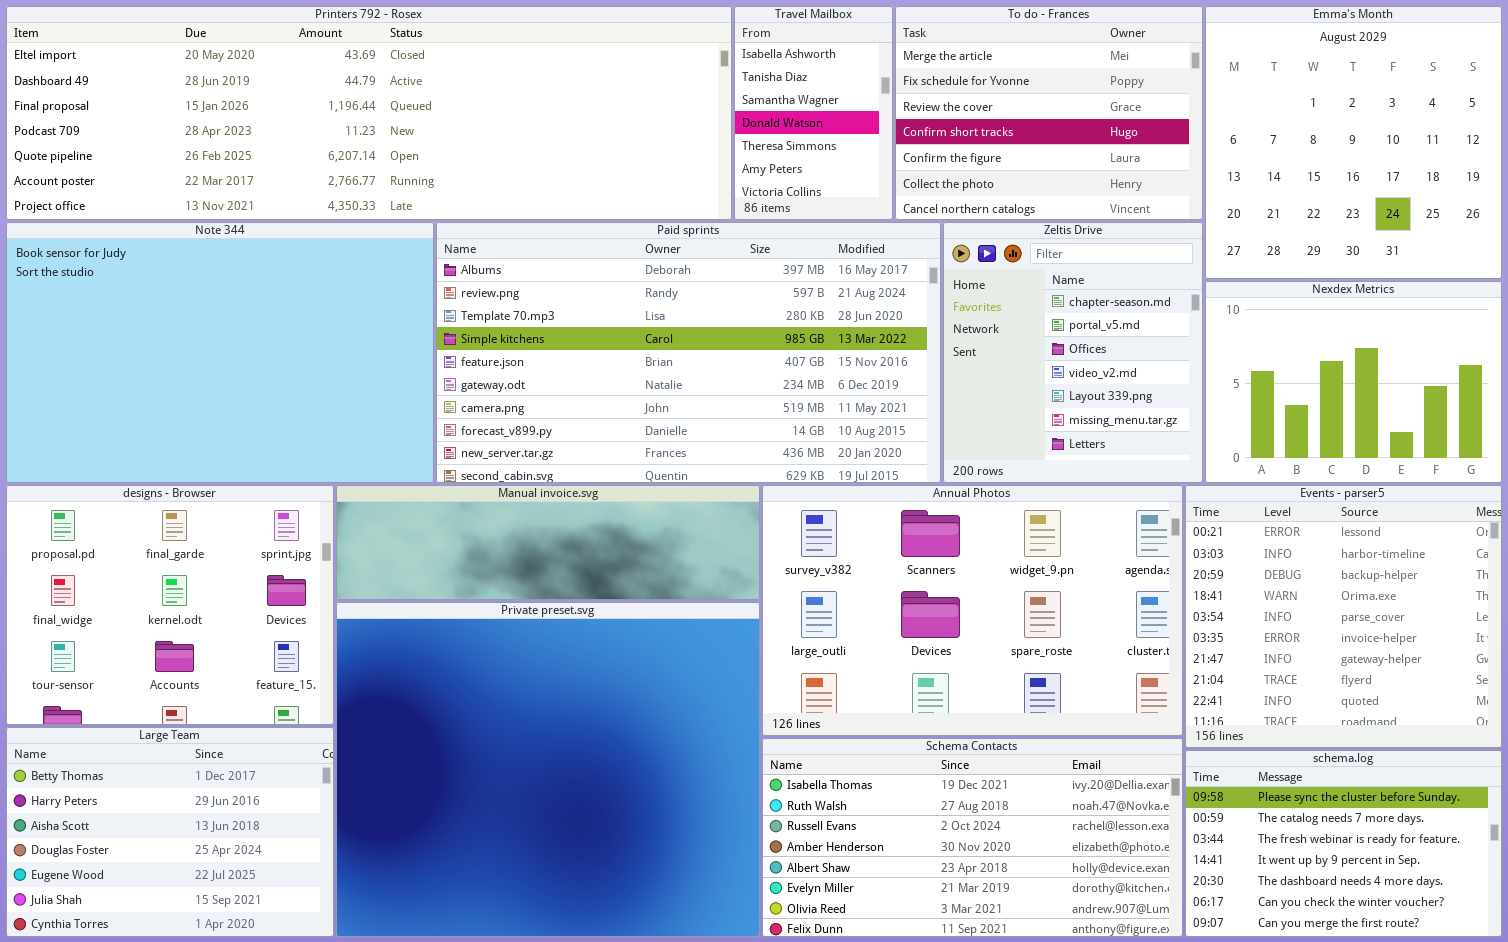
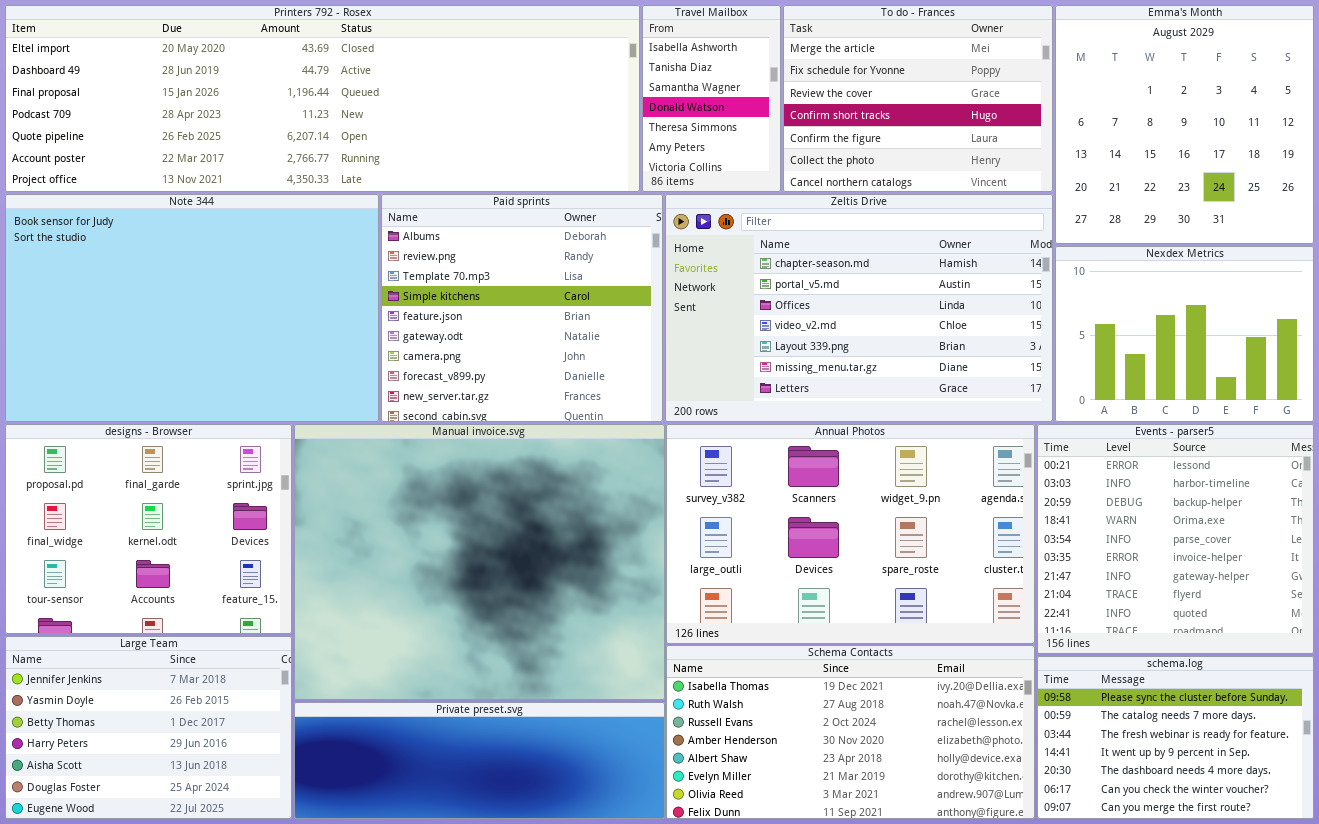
Paid sprints: [436,222,941,483] -> [381,194,663,422], resized
Zeltis Drive: [943,222,1203,483] -> [665,194,1053,422], resized
Manual invoice.svg: [336,485,760,600] -> [294,424,665,700], resized
Private preset.svg: [336,602,760,937] -> [294,702,665,819], resized
Large Team: [6,727,334,937] -> [5,636,292,819], scrolled up 2 rows

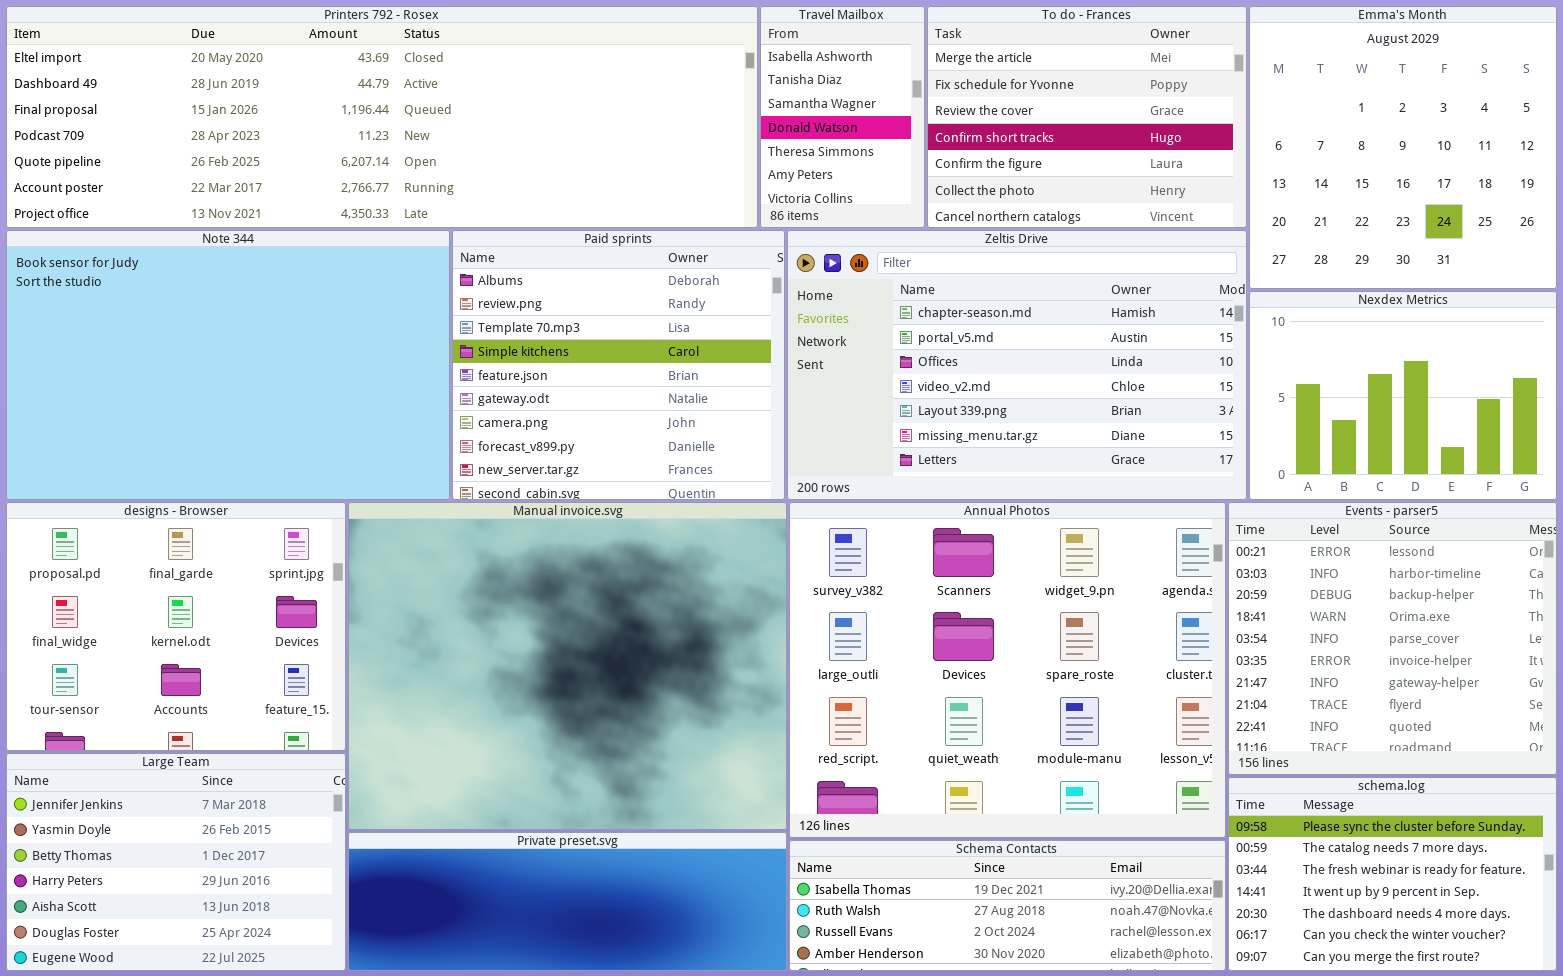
Annual Photos: [666,424,1035,644] -> [789,502,1226,838], resized
Schema Contacts: [666,645,1035,819] -> [789,840,1226,971], resized

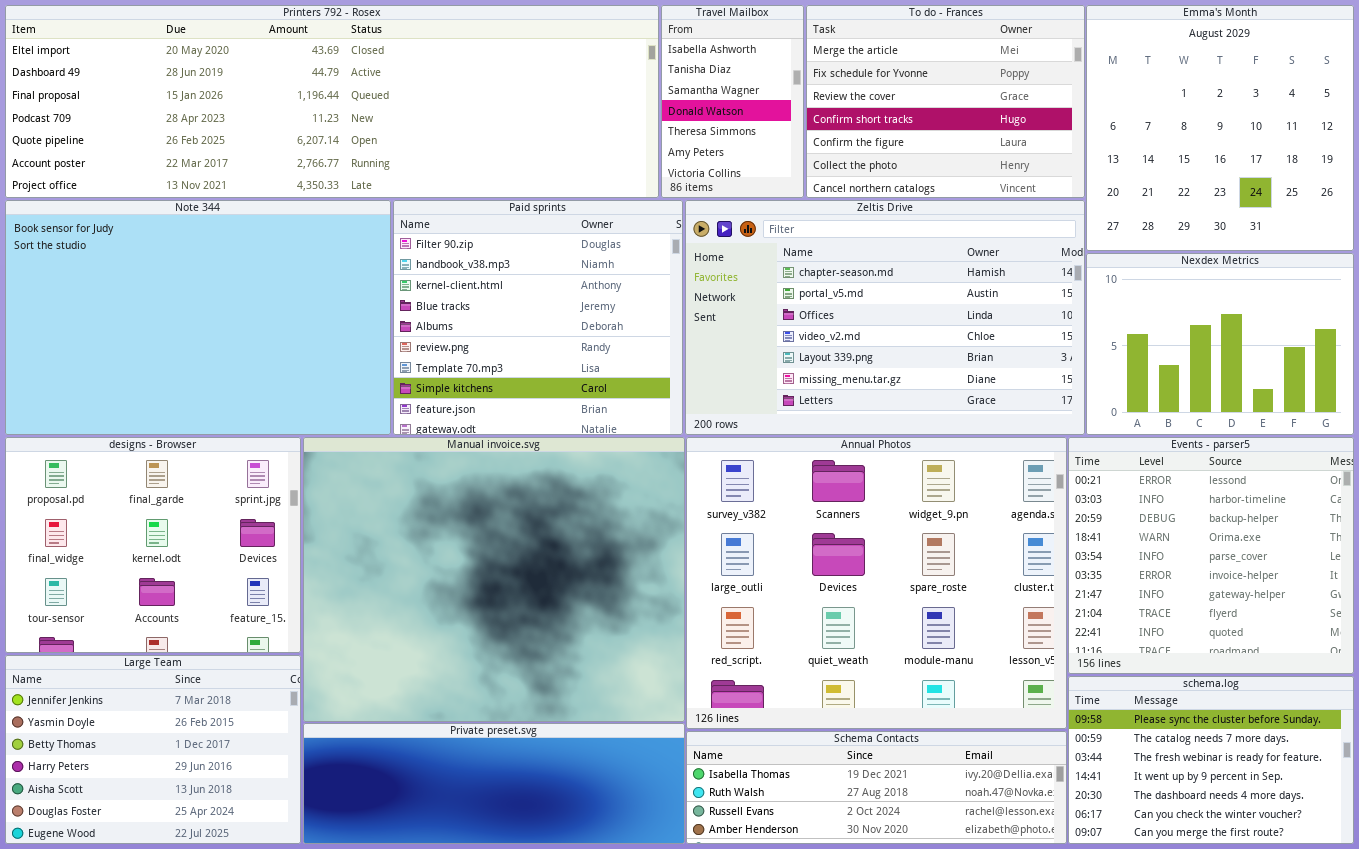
Paid sprints: [452,230,785,500] -> [393,200,683,435], scrolled up 4 rows

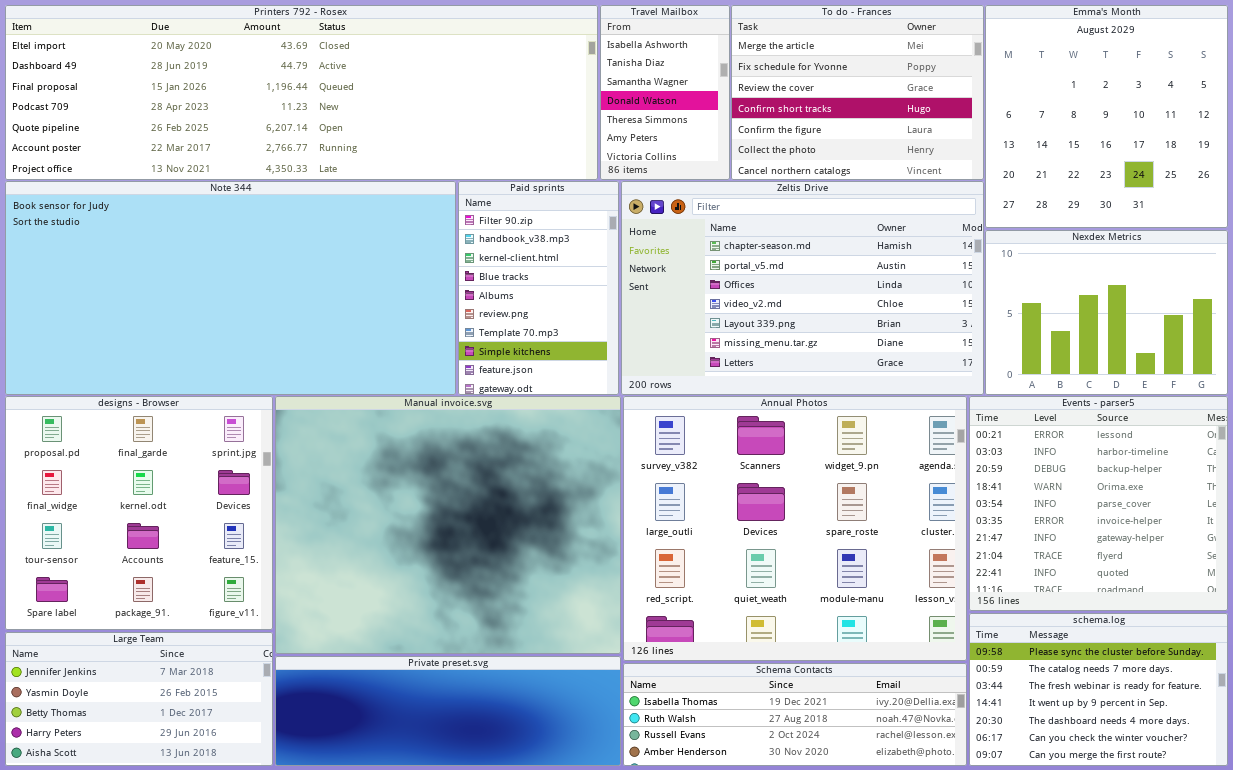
Note 344: [5,200,391,435] -> [5,181,456,395], resized
Paid sprints: [393,200,683,435] -> [458,181,619,395], resized
designs - Browser: [5,437,301,653] -> [5,396,273,630], resized
Large Team: [5,655,301,844] -> [5,632,273,766], resized

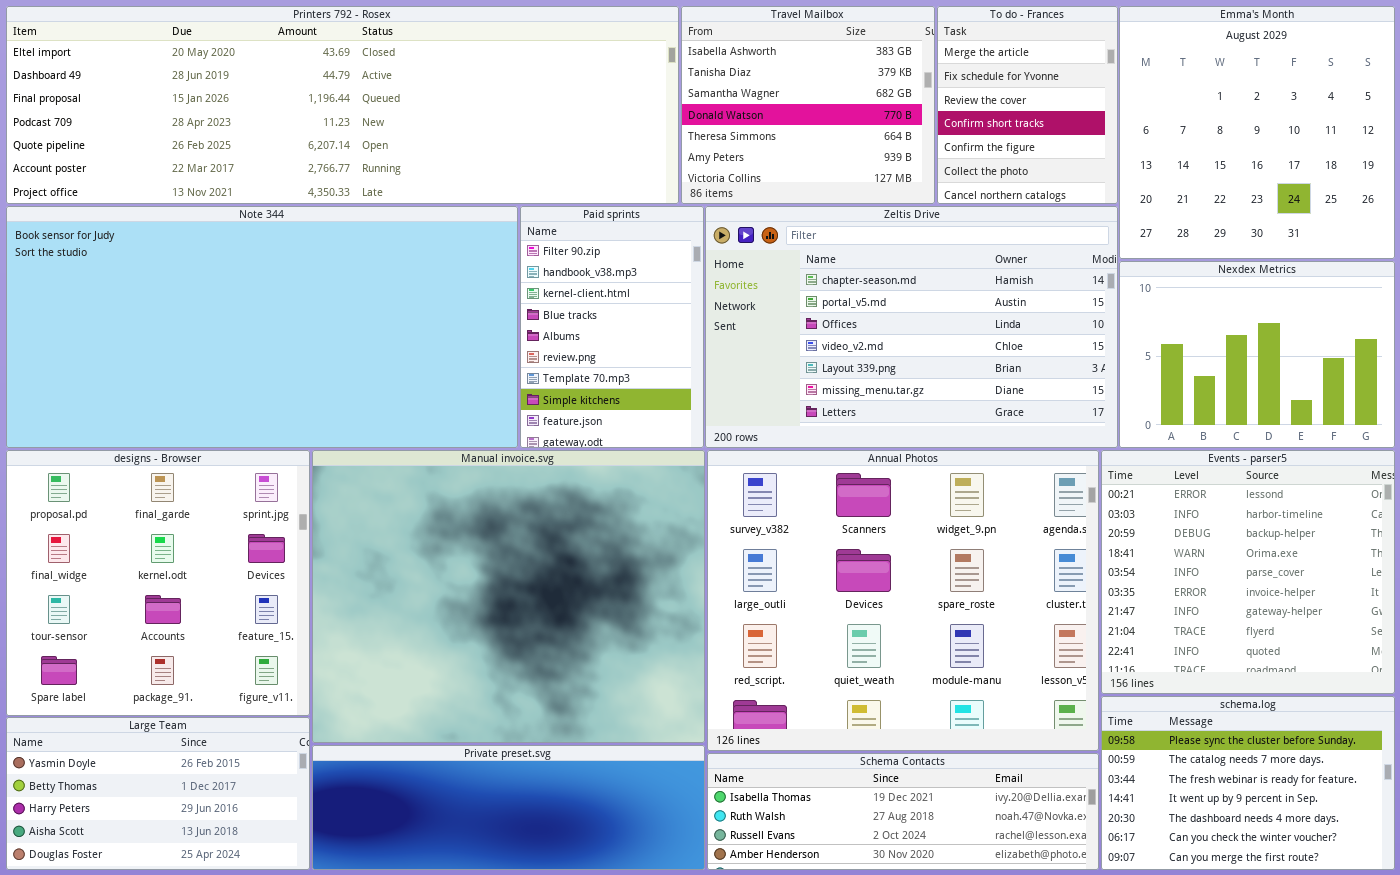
Travel Mailbox: [600,5,730,180] -> [681,6,935,204], resized
To do - Frances: [731,5,984,180] -> [937,6,1118,204], resized
Large Team: [5,632,273,766] -> [6,717,310,870], scrolled down 1 row

